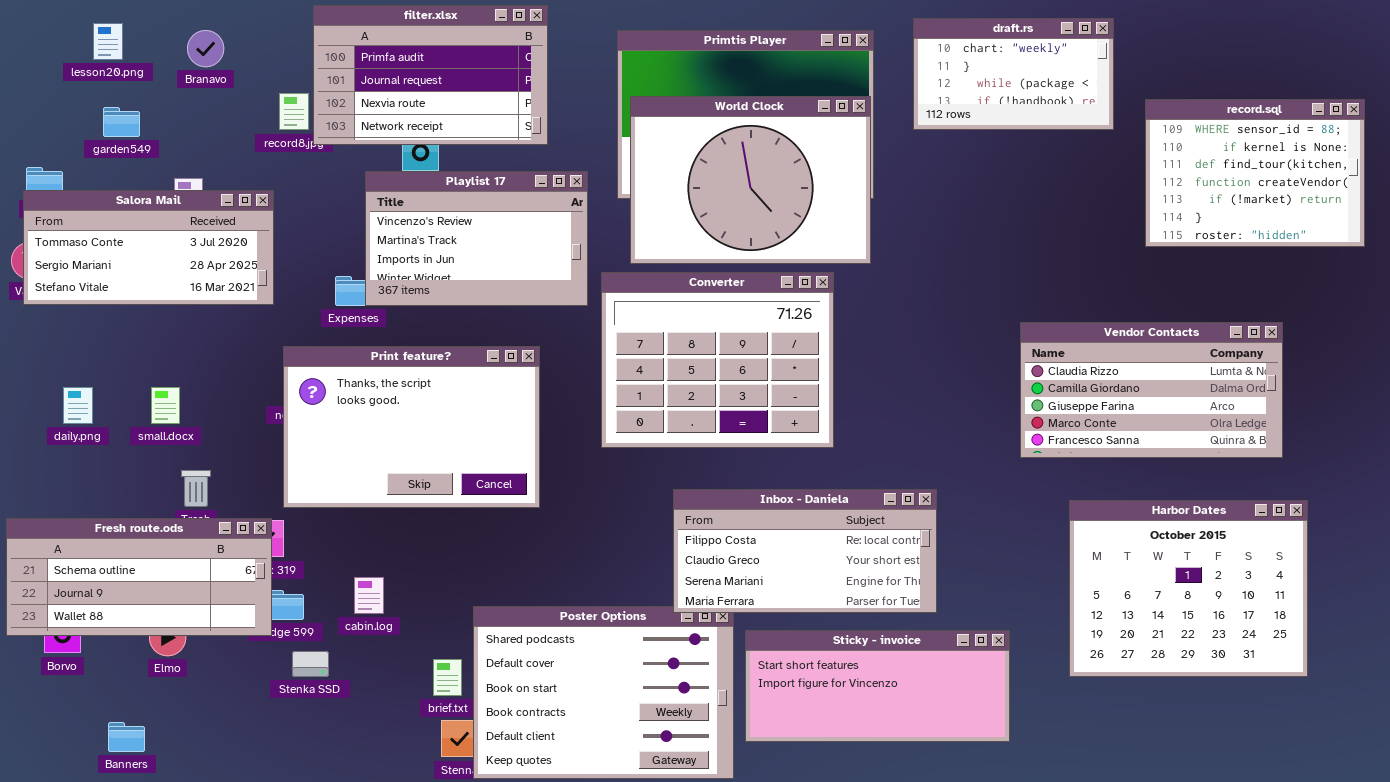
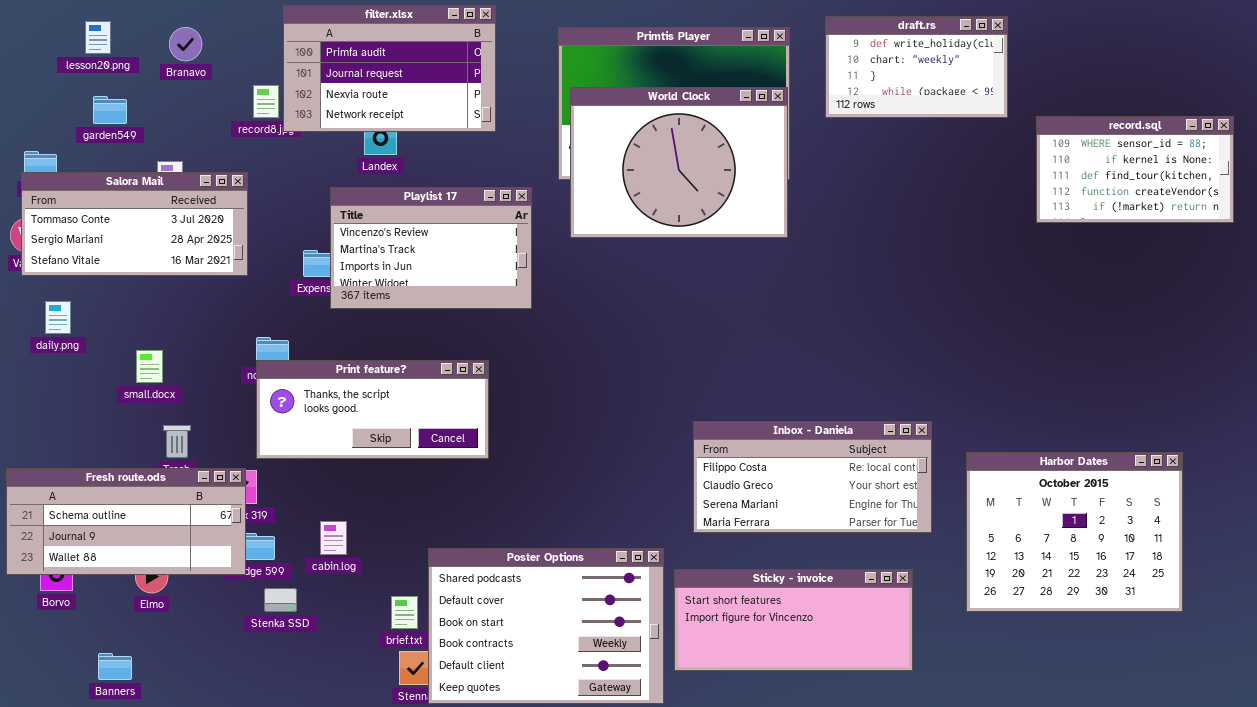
draft.rs: [913,18,1114,130] -> [825,16,1008,118], scrolled up 1 row
record.sql: [1145,99,1365,247] -> [1036,116,1234,223], resized
Playlist 17: [365,171,588,306] -> [330,187,532,309], moved
Converter: [601,272,834,448] -> none, closed
Vendor Contacts: [1020,322,1283,458] -> none, closed
Print feature?: [283,346,540,508] -> [256,360,489,459], resized
daily.png: [63,387,93,424] -> [45,301,71,334], moved
Inbox - Daniela: [673,489,937,613] -> [693,421,932,533], moved

